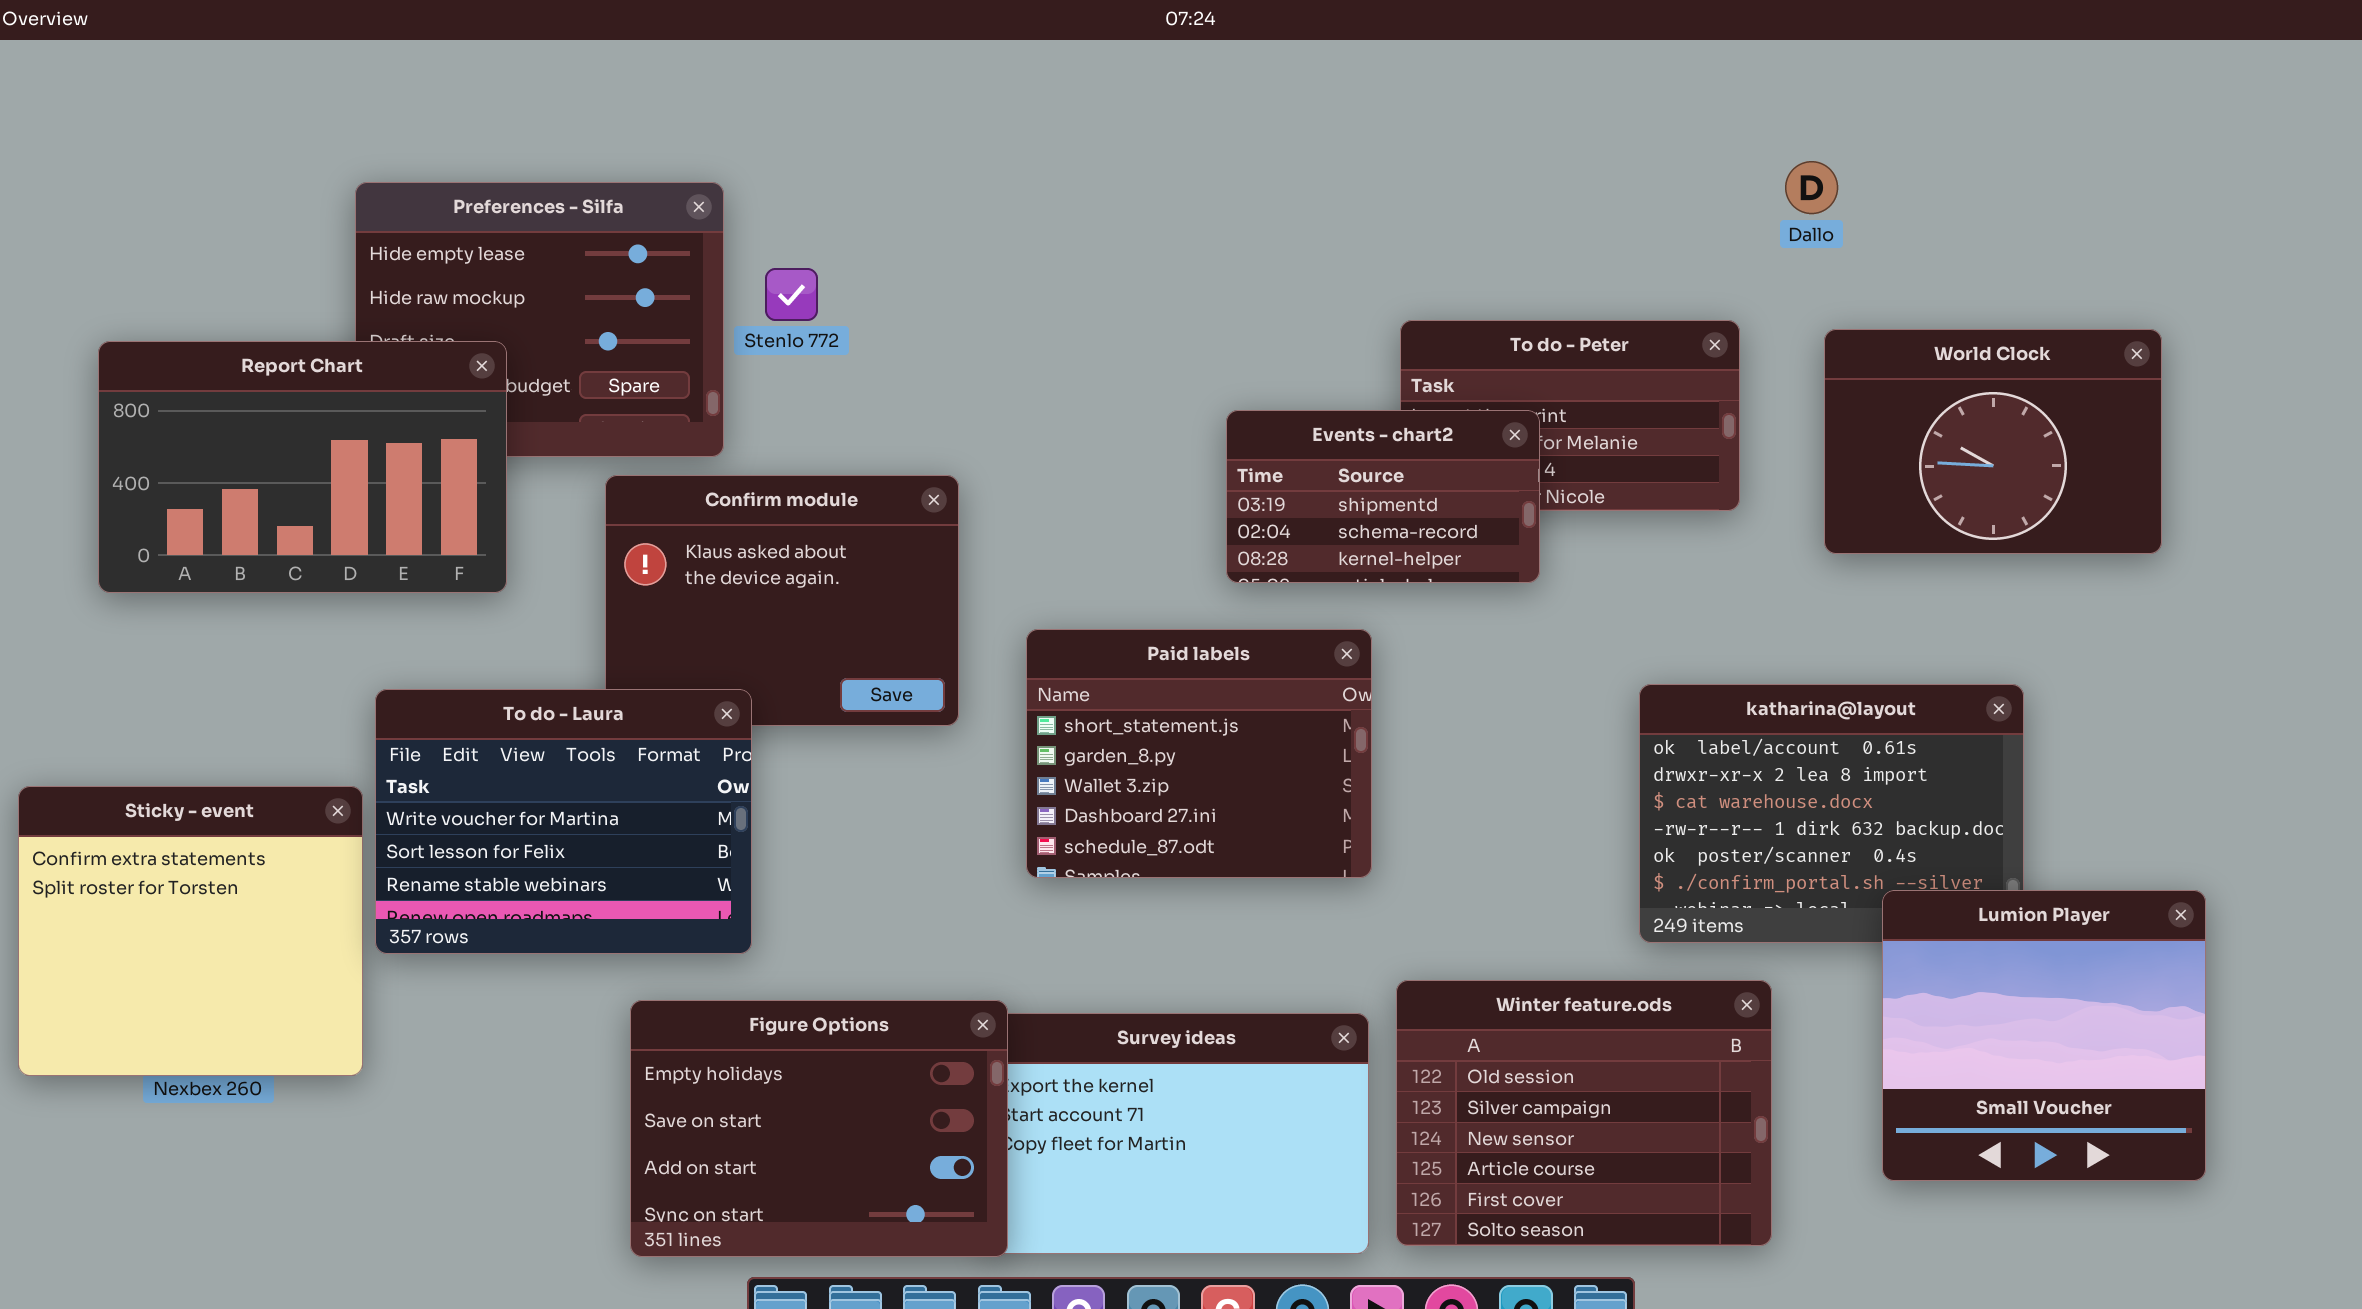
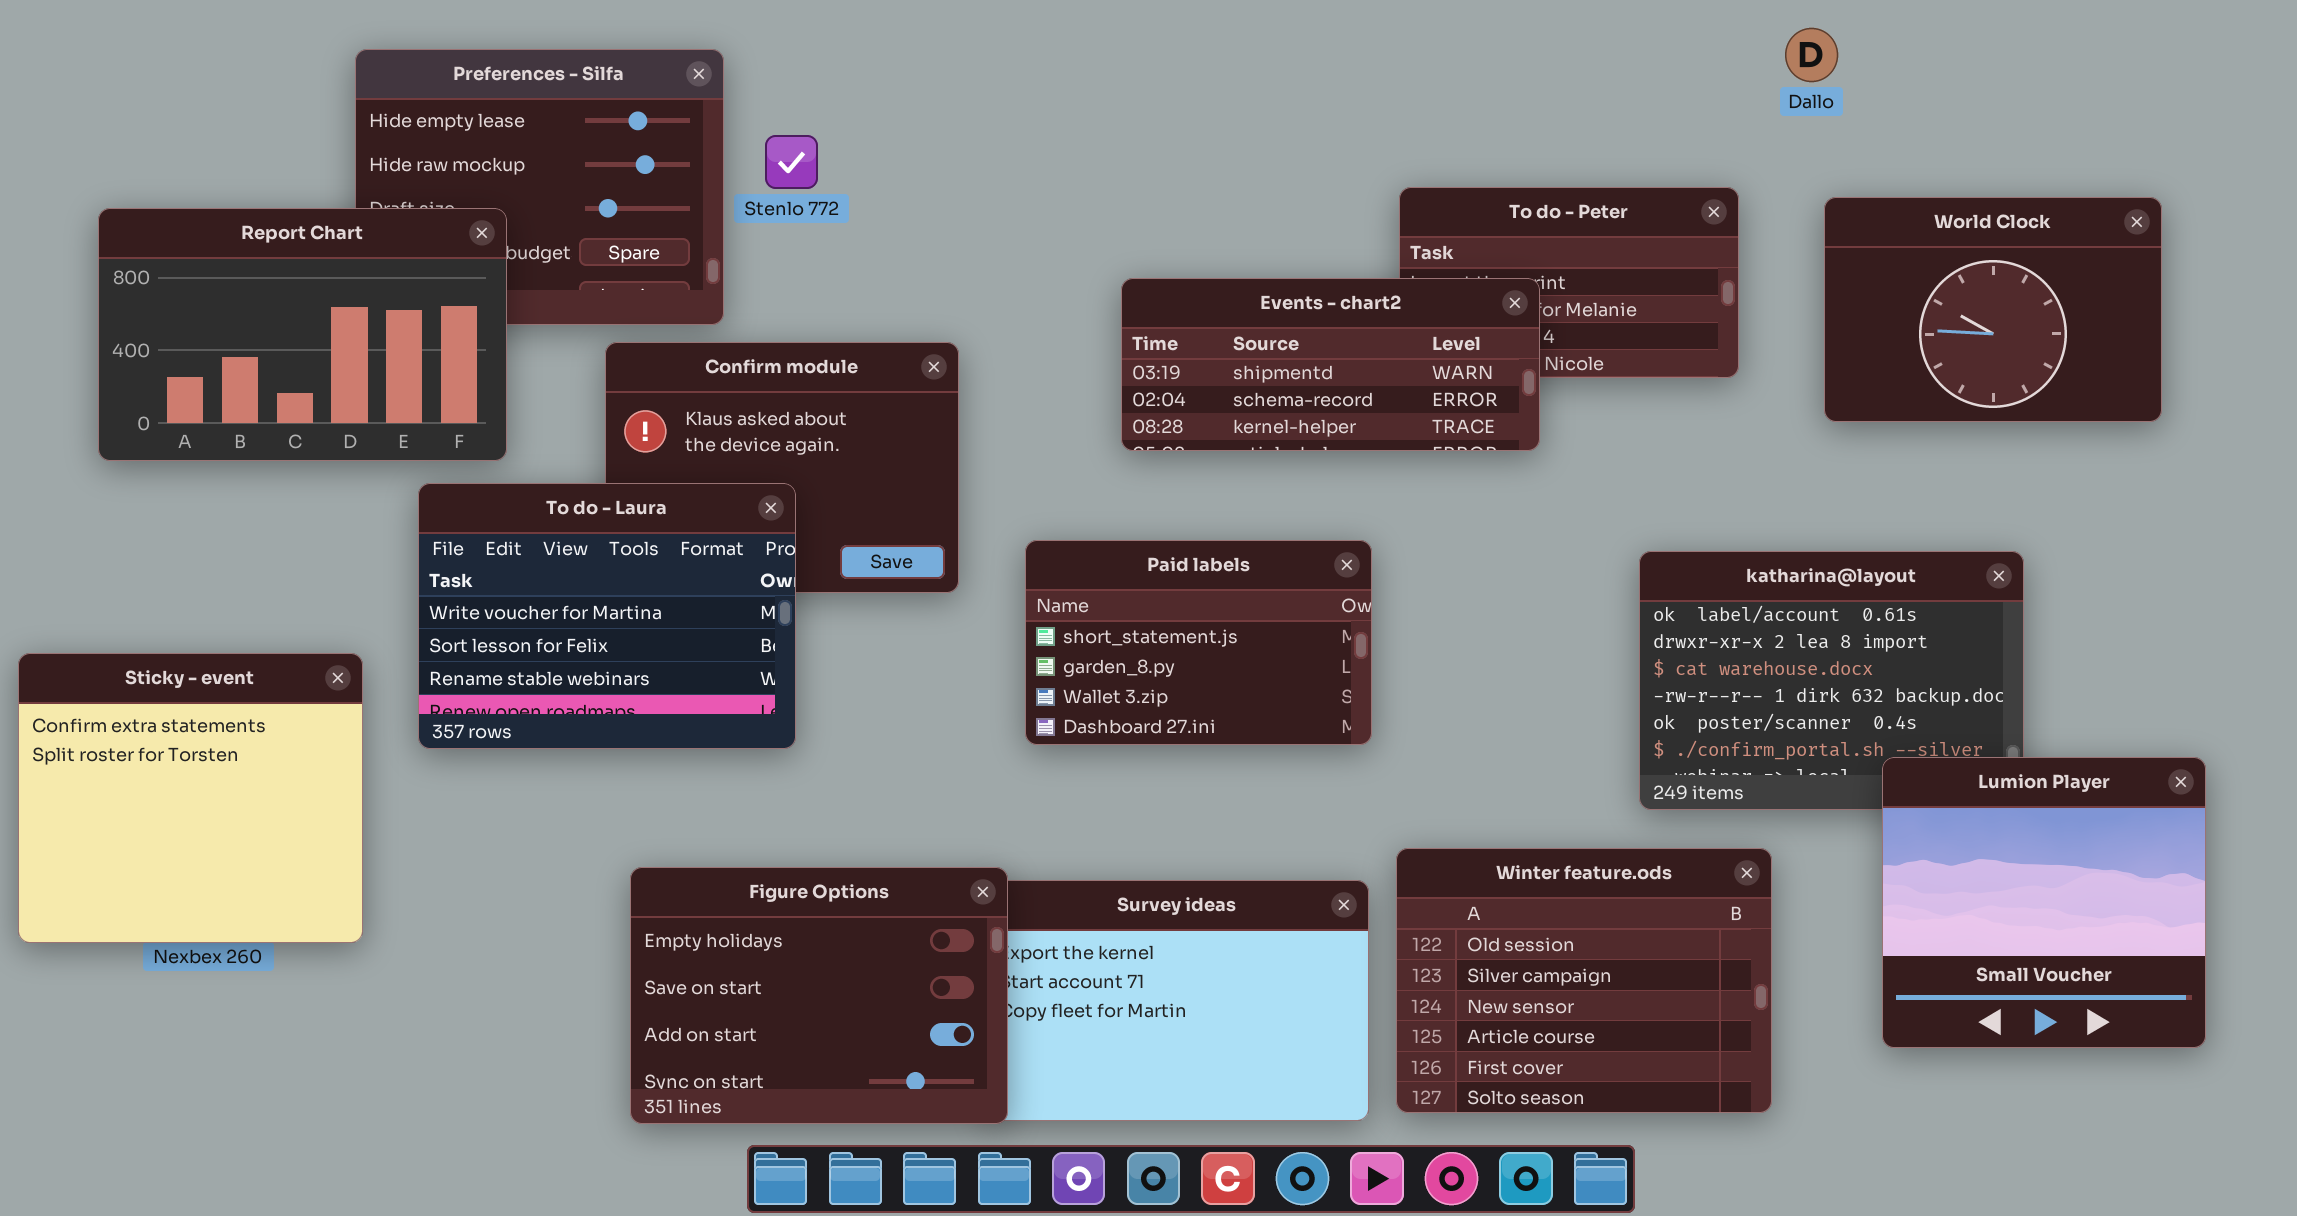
Events - chart2: [1226,410,1540,583] -> [1121,278,1540,451], resized
Paid labels: [1026,629,1372,878] -> [1025,540,1372,745], resized
To do - Laura: [375,689,752,954] -> [418,483,796,749], moved

